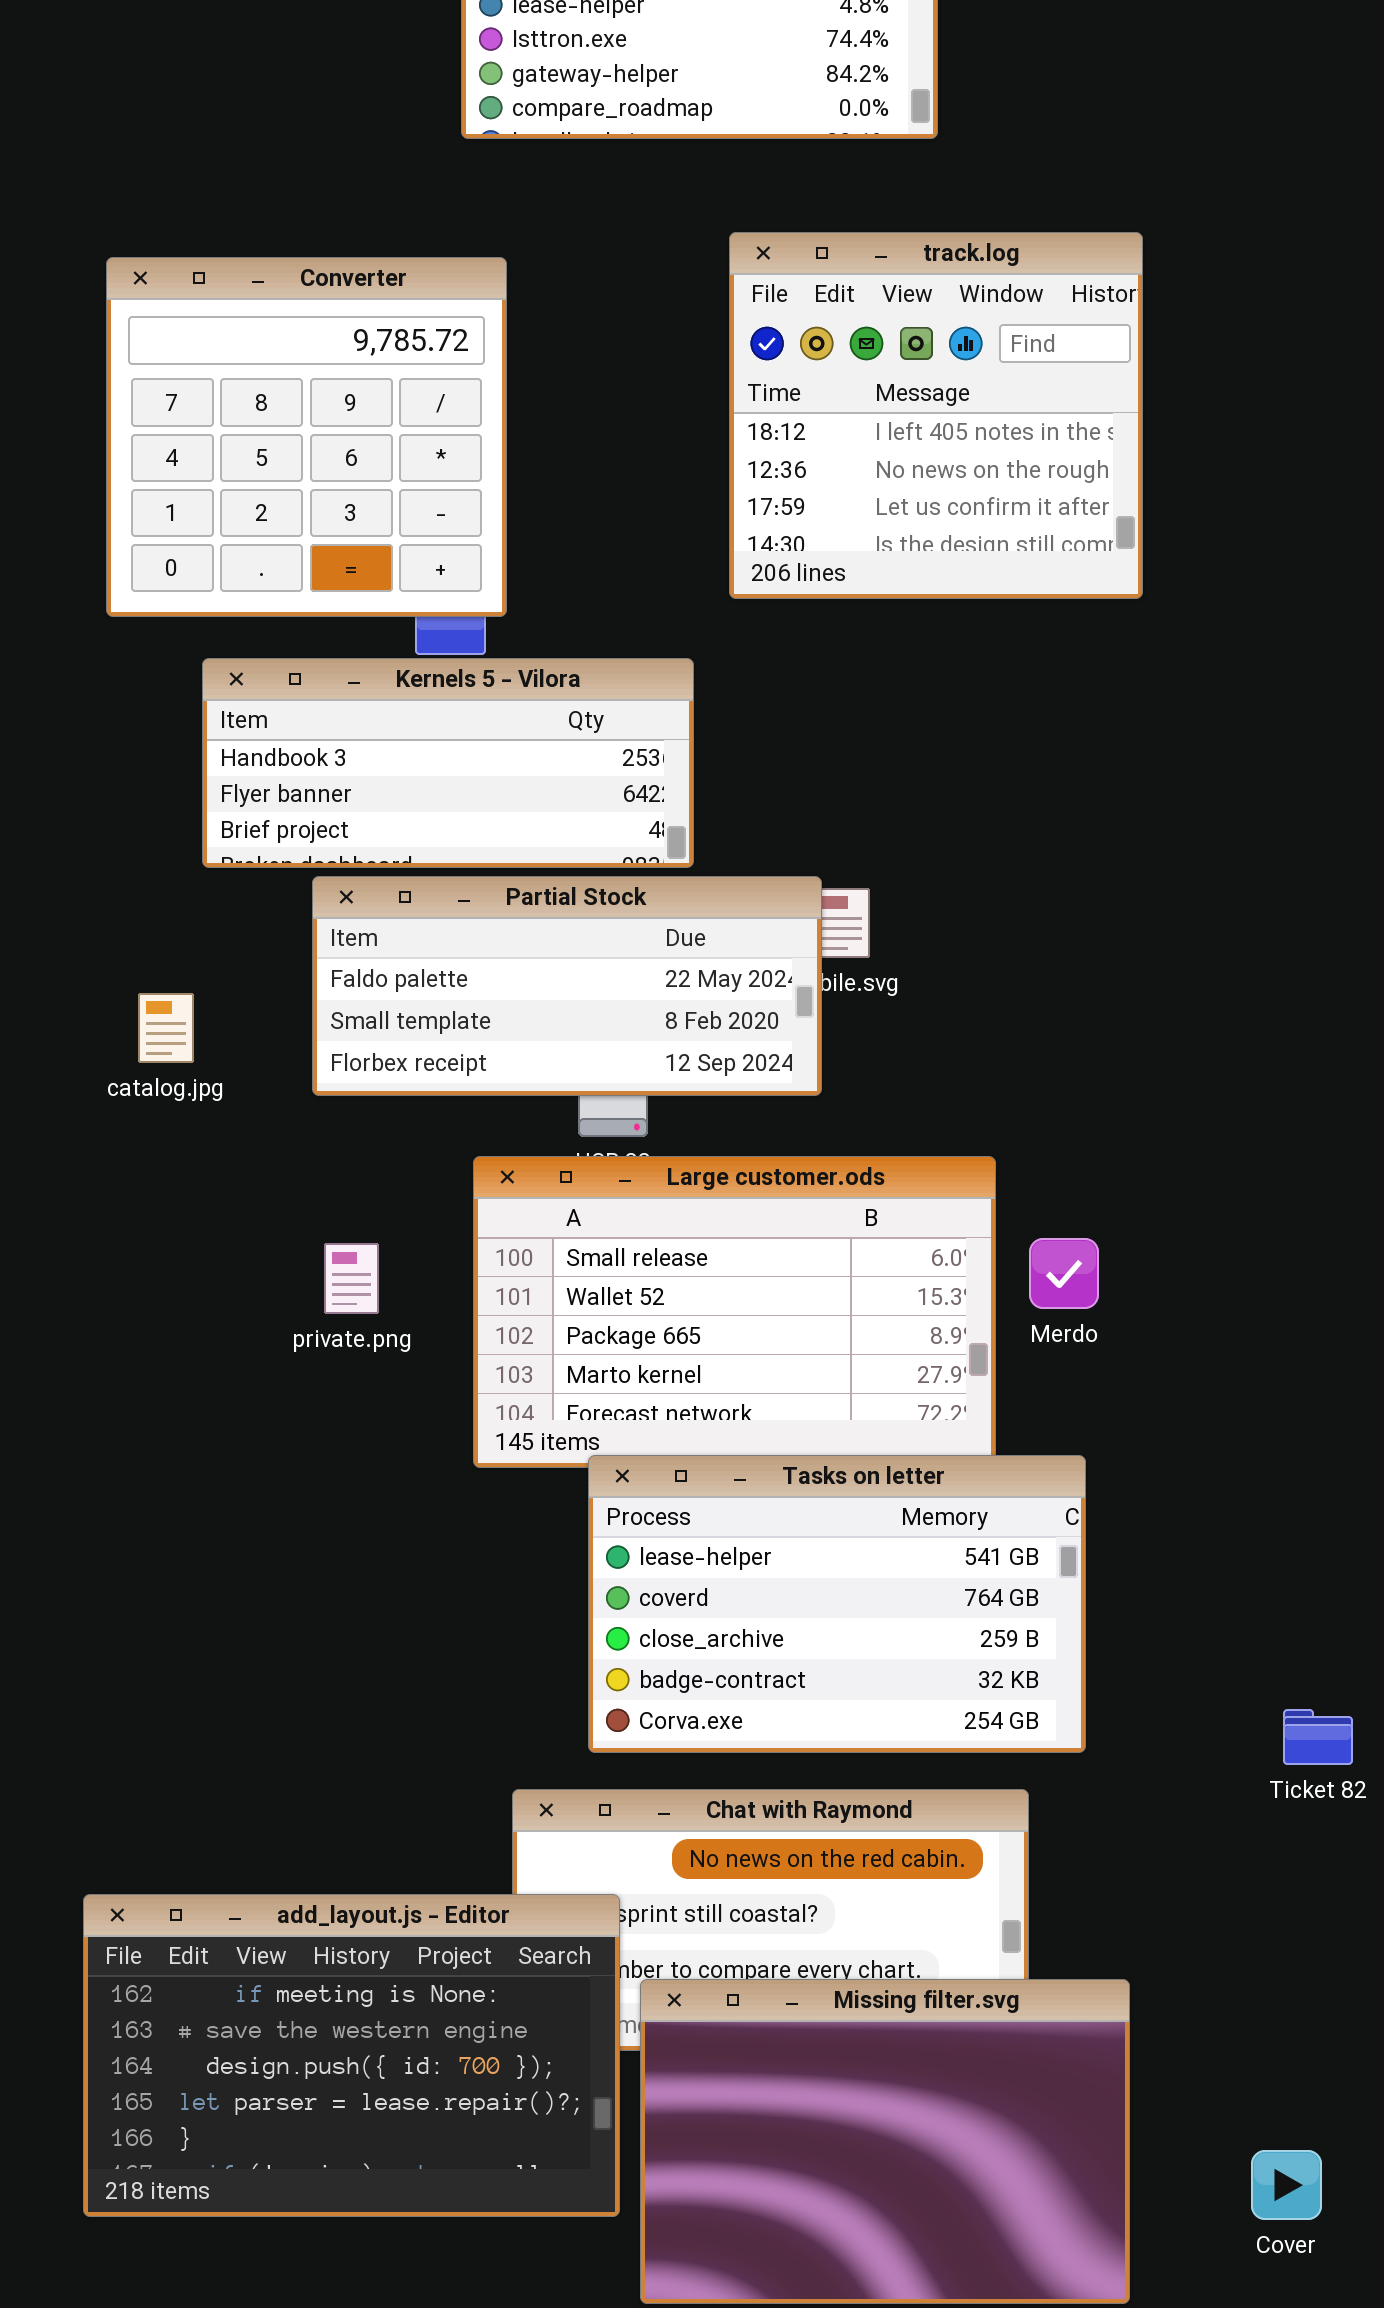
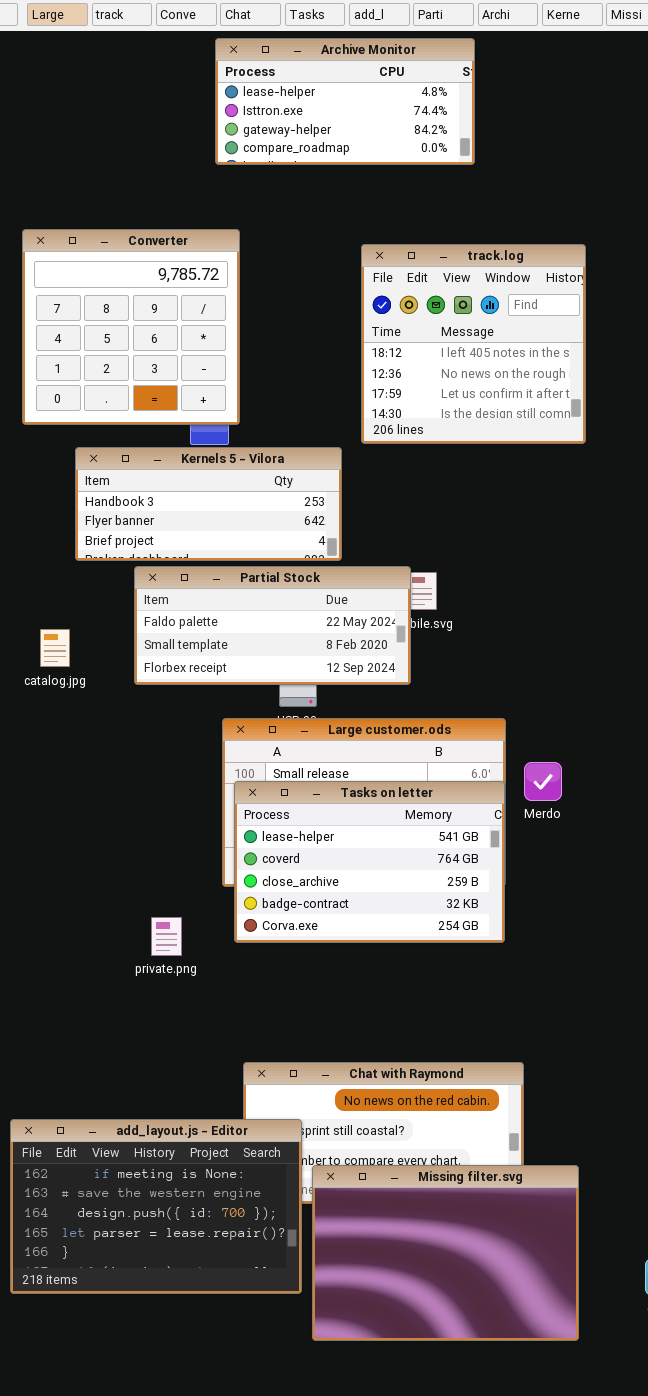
track.log: [729,232,1143,599] -> [361,244,586,444], moved
private.png: [324,1243,379,1314] -> [151,917,182,956], moved
Tasks on letter: [588,1455,1086,1753] -> [234,781,505,943], moved

